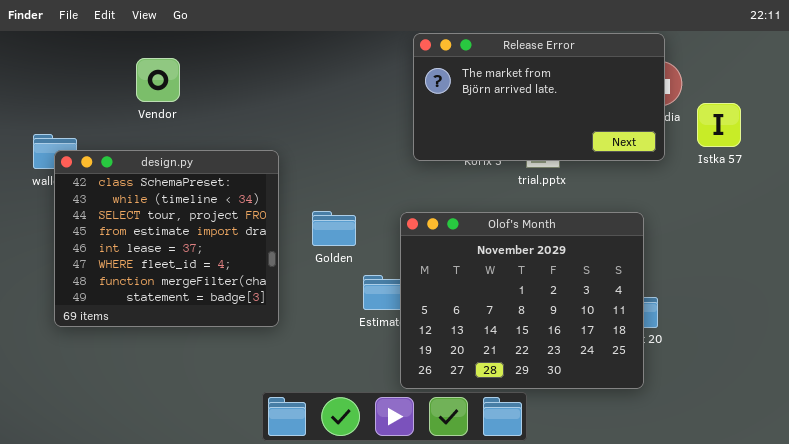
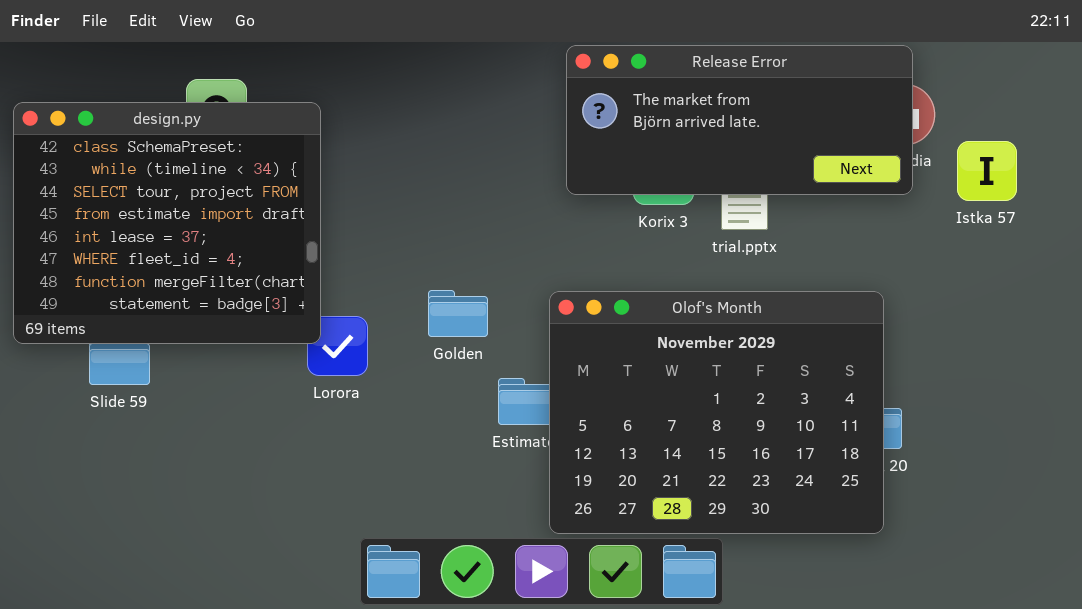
Release Error: [413,33,665,161] -> [566,45,913,195], resized
design.py: [54,150,279,327] -> [13,102,321,344], moved

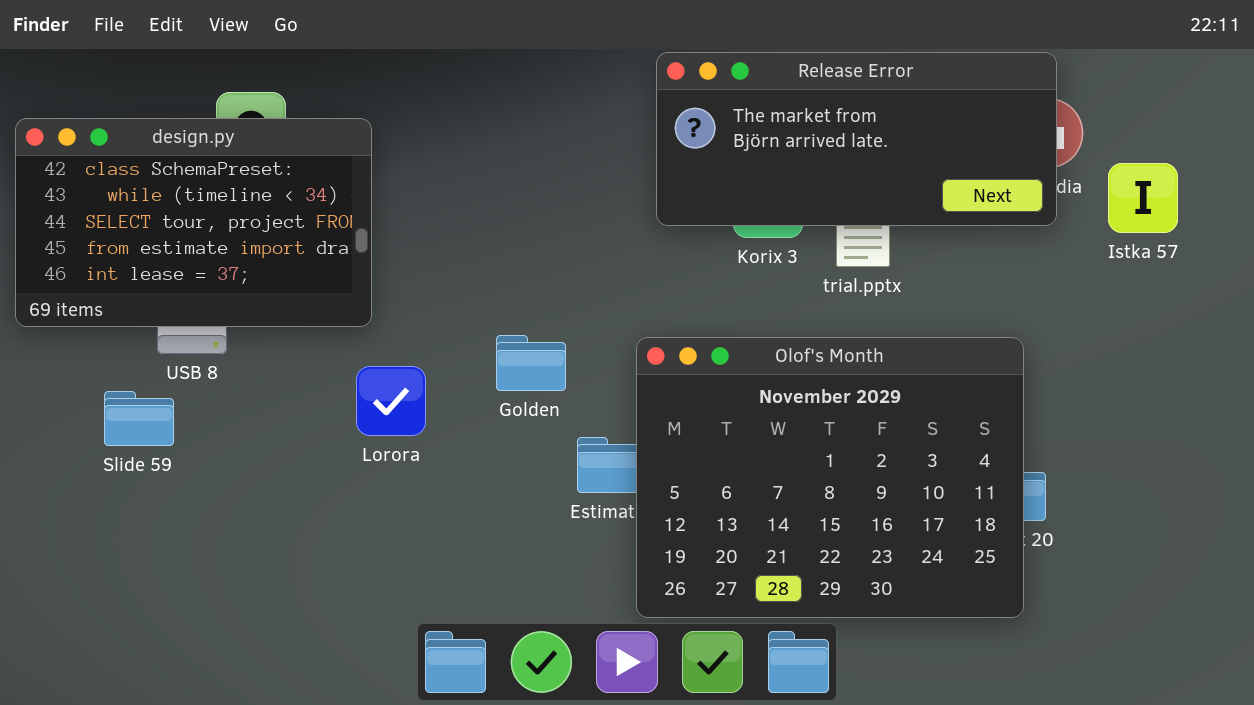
design.py: [13,102,321,344] -> [15,118,372,327], resized

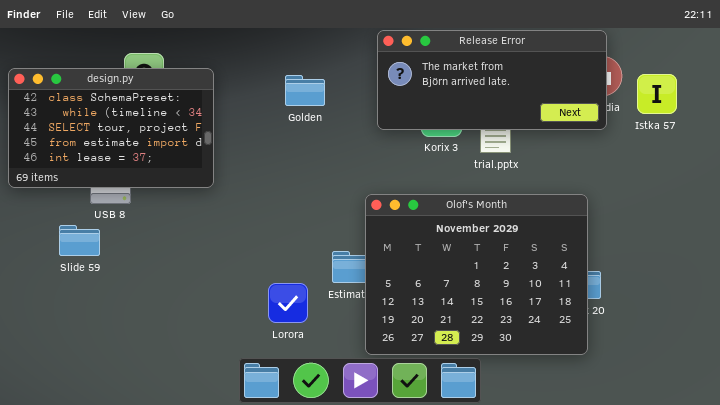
Istka 57: [1108,163,1178,233] -> [637,74,677,114], moved
Golden: [496,335,566,391] -> [285,75,325,106], moved
Lorora: [356,366,426,436] -> [268,283,308,323], moved

